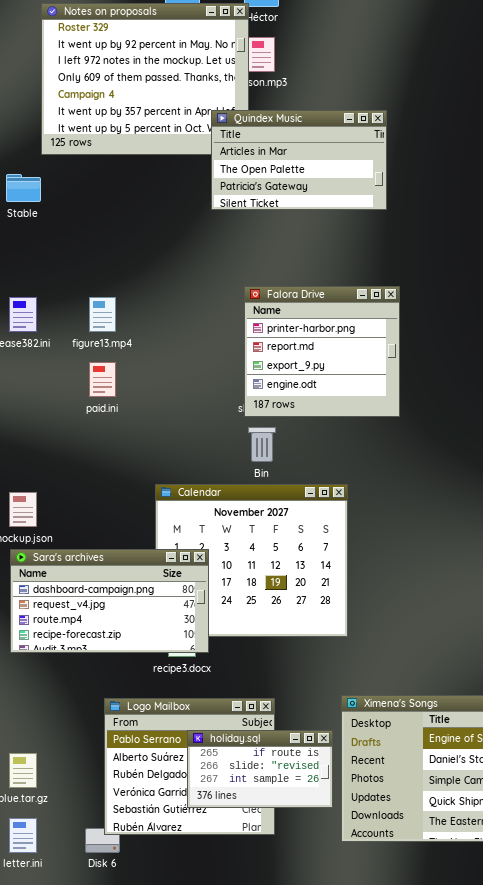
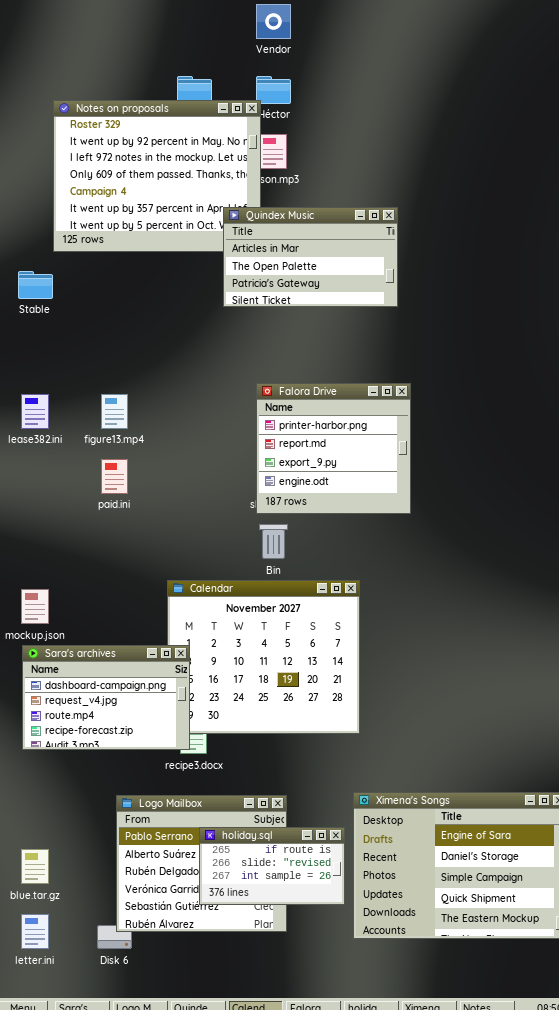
Sara's archives: [10,549,209,653] -> [22,645,190,750], resized

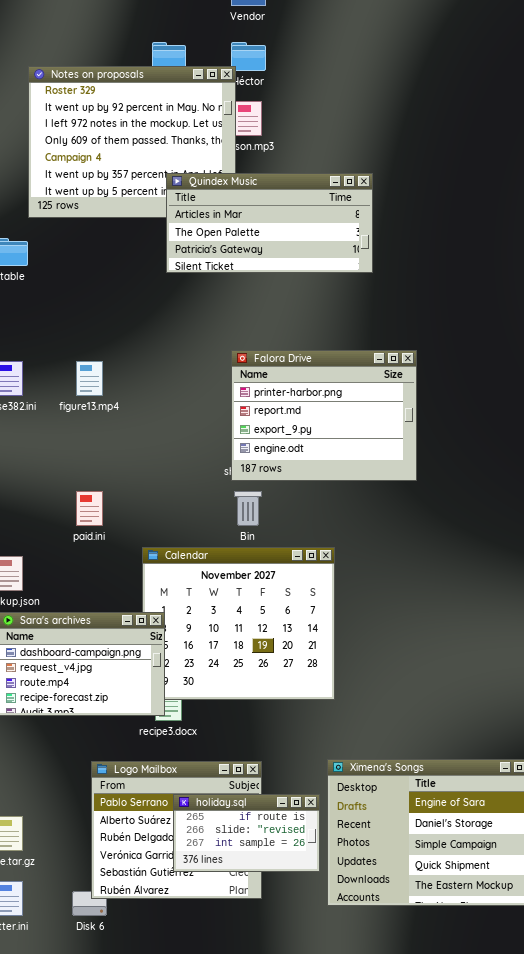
Quindex Music: [223,207,398,307] -> [166,173,373,273], resized
Falora Drive: [256,383,411,514] -> [231,350,417,481], resized
paid.ini: [101,459,128,494] -> [76,491,103,526], moved

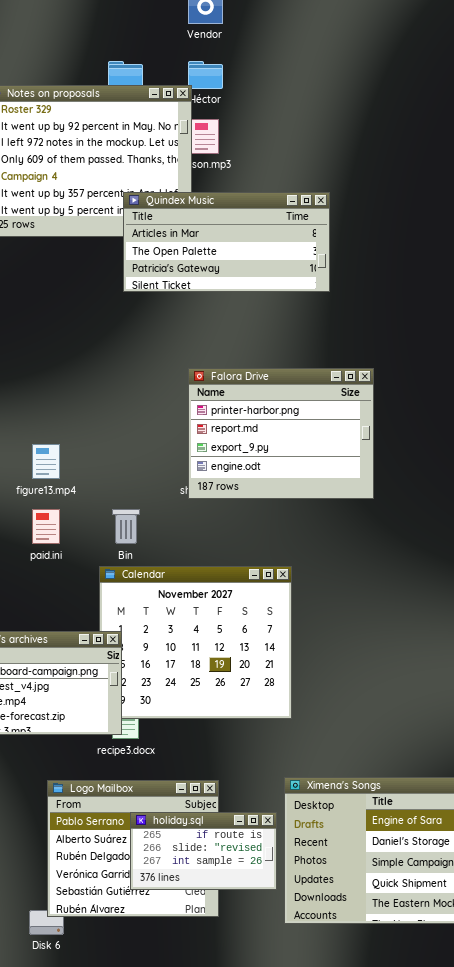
figure13.mp4: [76,361,103,396] -> [32,444,60,479], moved
Bin: [234,491,262,526] -> [112,509,140,544], moved

